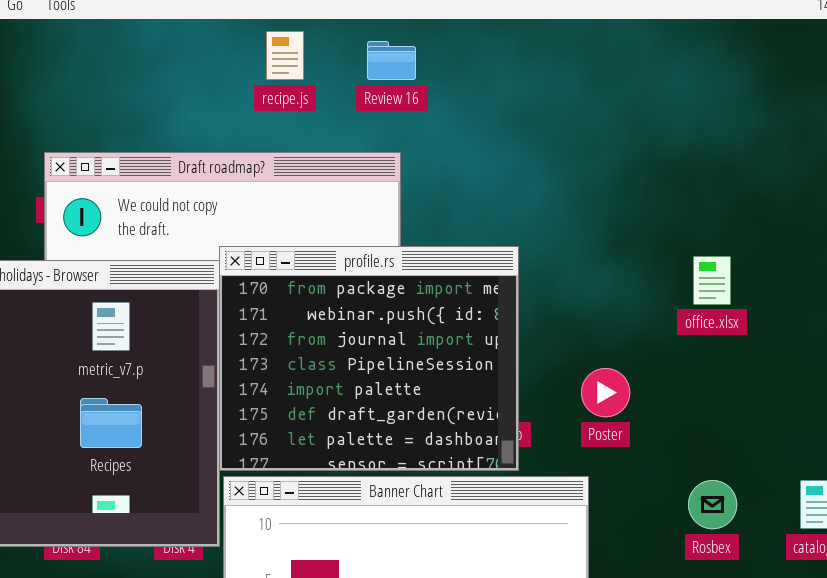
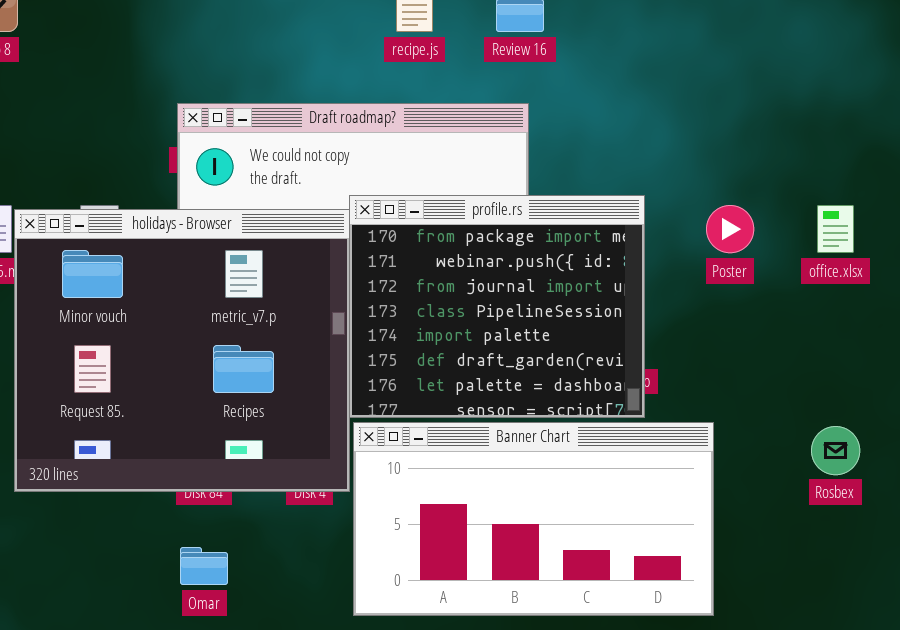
Poster: [581,368,630,417] -> [706,205,754,253], moved

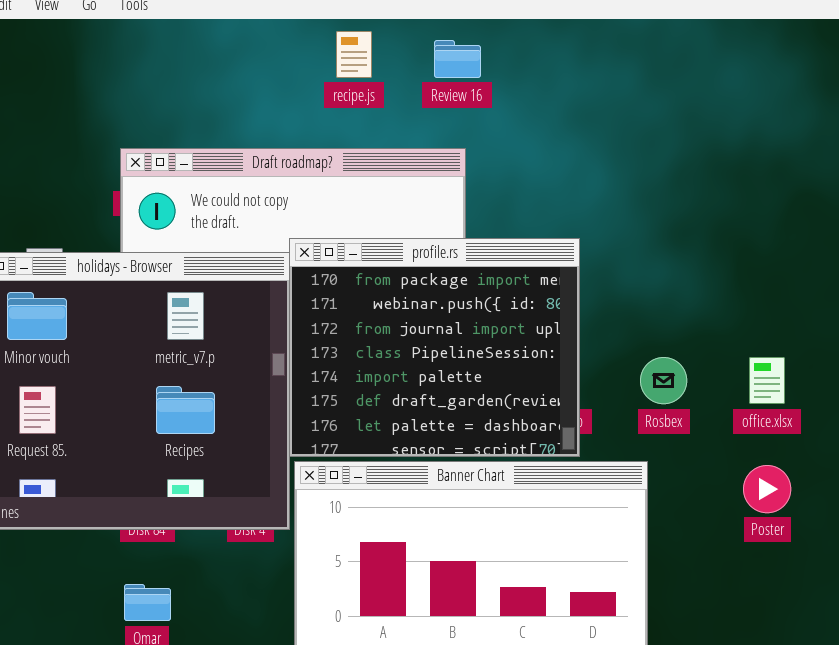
Poster: [706,205,754,253] -> [743,465,791,513], moved
office.xlsx: [817,205,854,253] -> [749,357,785,404], moved
Rosbex: [811,426,860,475] -> [640,357,687,404], moved

